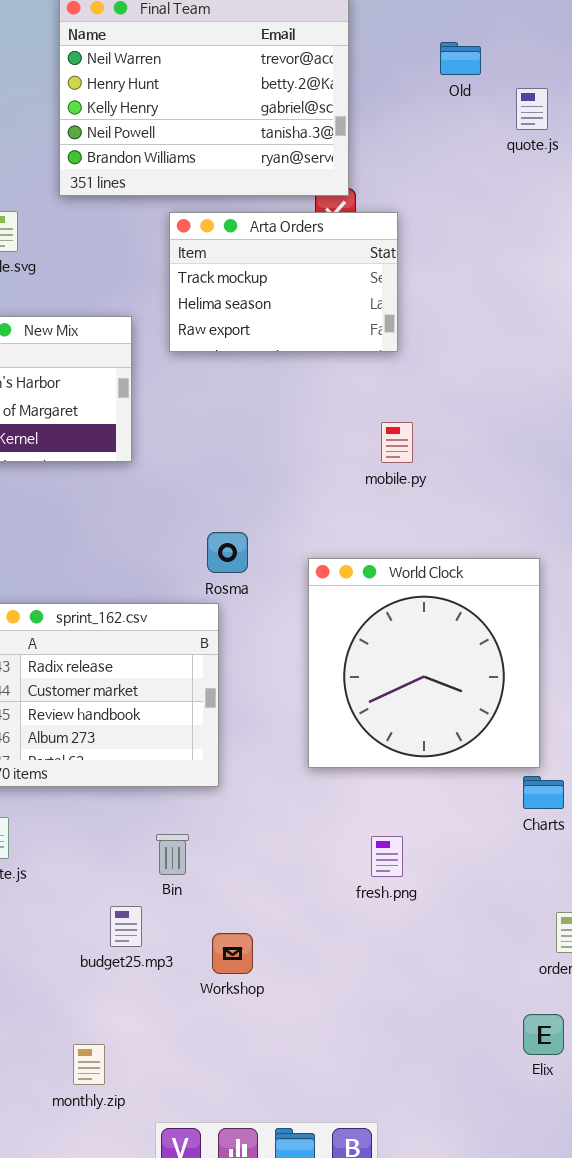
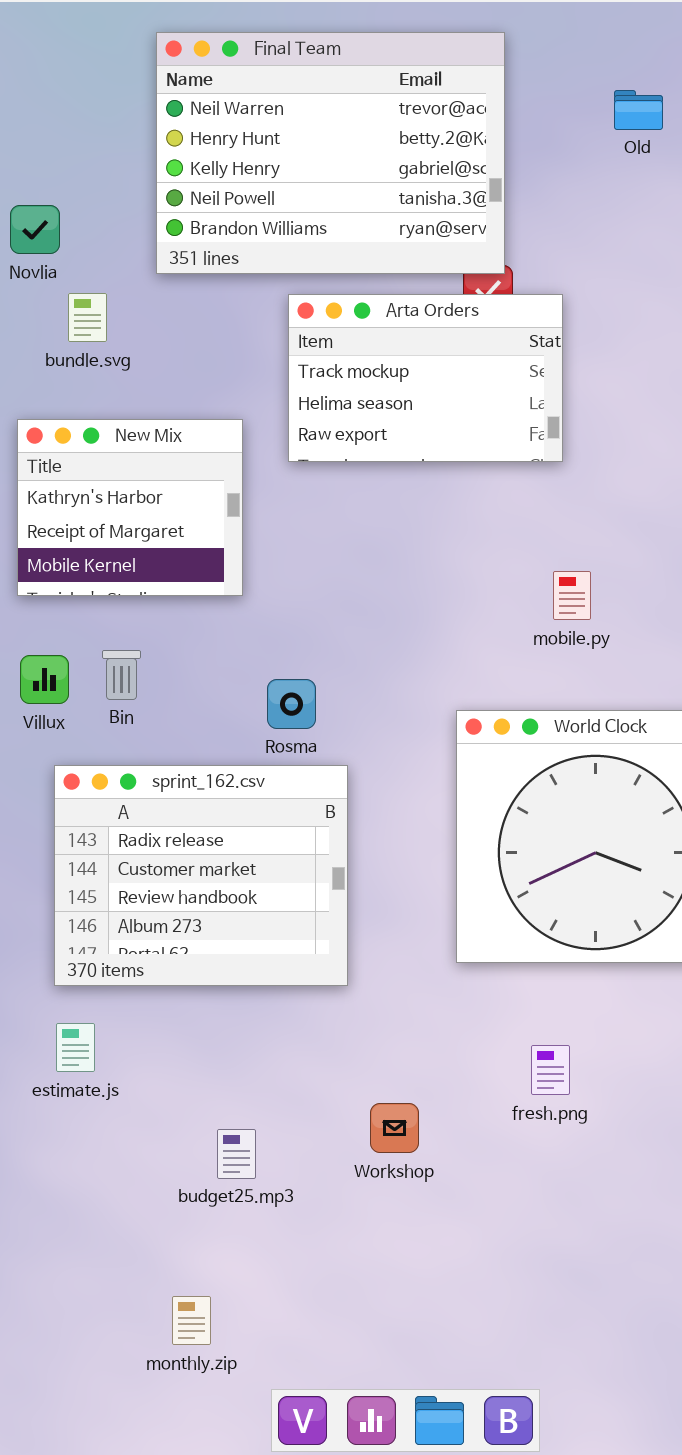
mobile.py: [381,422,413,463] -> [553,571,591,620], moved
Rosma: [207,532,248,573] -> [267,679,316,729], moved
Bin: [156,834,189,875] -> [102,650,141,700], moved
Workshop: [212,933,253,974] -> [370,1103,419,1153], moved

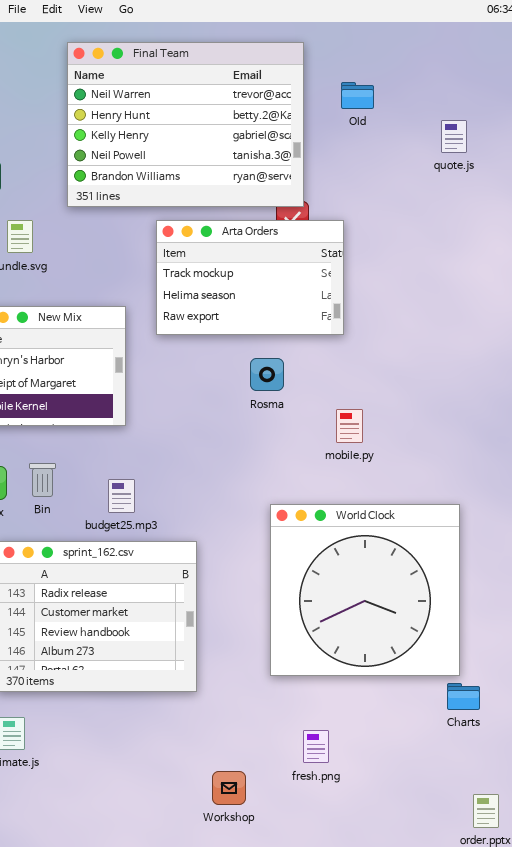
Old: [614,90,663,130] -> [341,82,374,109], moved
Rosma: [267,679,316,729] -> [250,358,284,391], moved
fresh.png: [531,1045,570,1095] -> [303,730,329,763], moved
budget25.mp3: [217,1129,256,1179] -> [108,479,135,513], moved

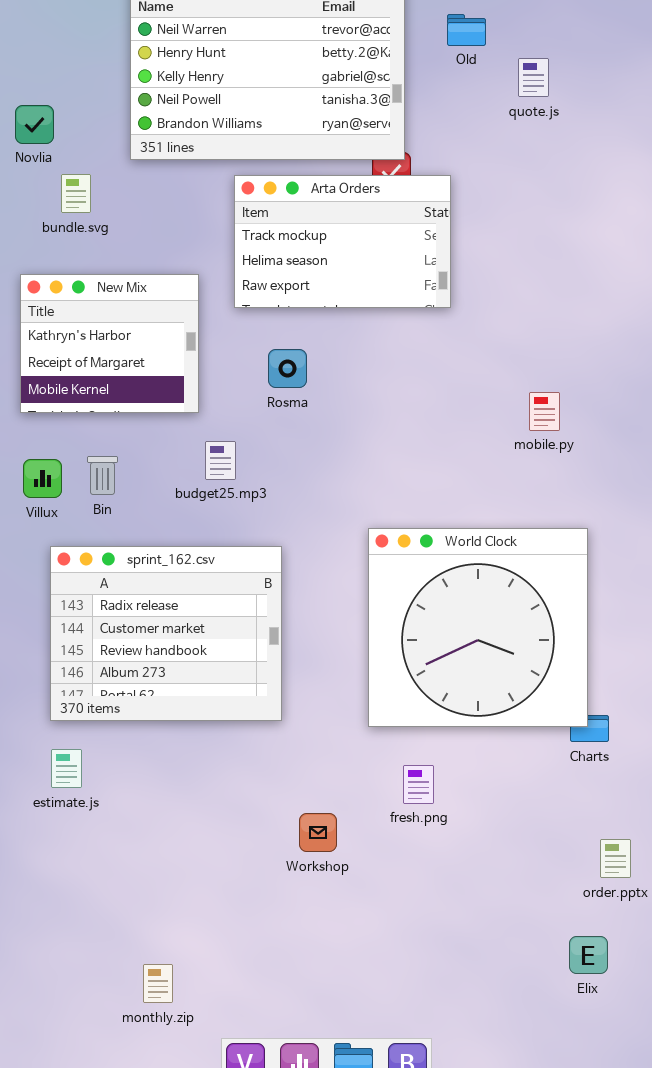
quote.js: [441,120,467,153] -> [518,58,549,97], moved
Rosma: [250,358,284,391] -> [268,349,307,388], moved
mobile.py: [336,409,363,443] -> [529,392,560,431], moved
budget25.mp3: [108,479,135,513] -> [205,441,236,480], moved
World Clock: [270,504,460,676] -> [368,528,588,727], moved

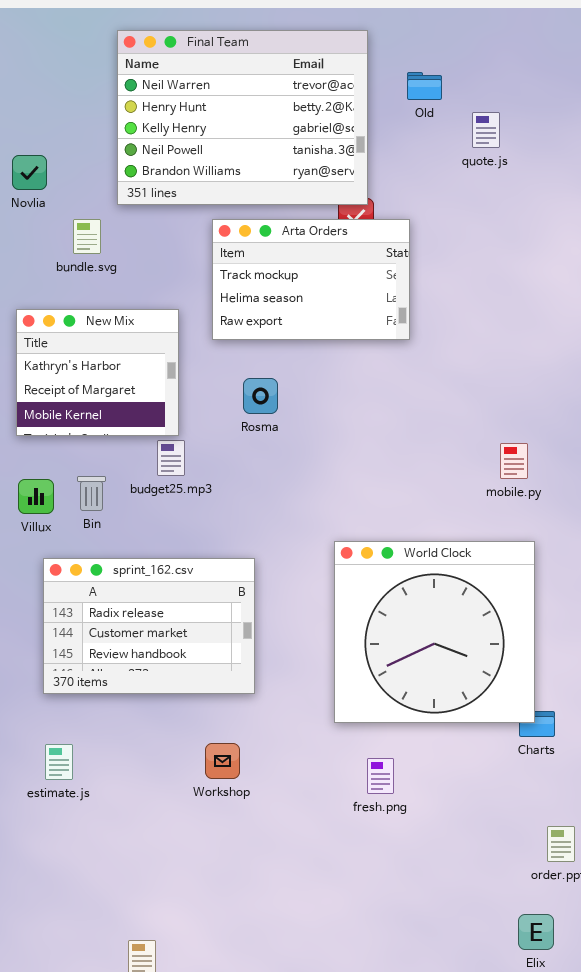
bundle.svg: [61,174,91,213] -> [73,219,101,254], moved
mobile.py: [529,392,560,431] -> [500,443,528,479], moved
budget25.mp3: [205,441,236,480] -> [157,440,185,476], moved
sprint_162.csv: [50,546,282,721] -> [43,558,255,694], resized
Workshop: [299,813,337,852] -> [205,743,240,779], moved

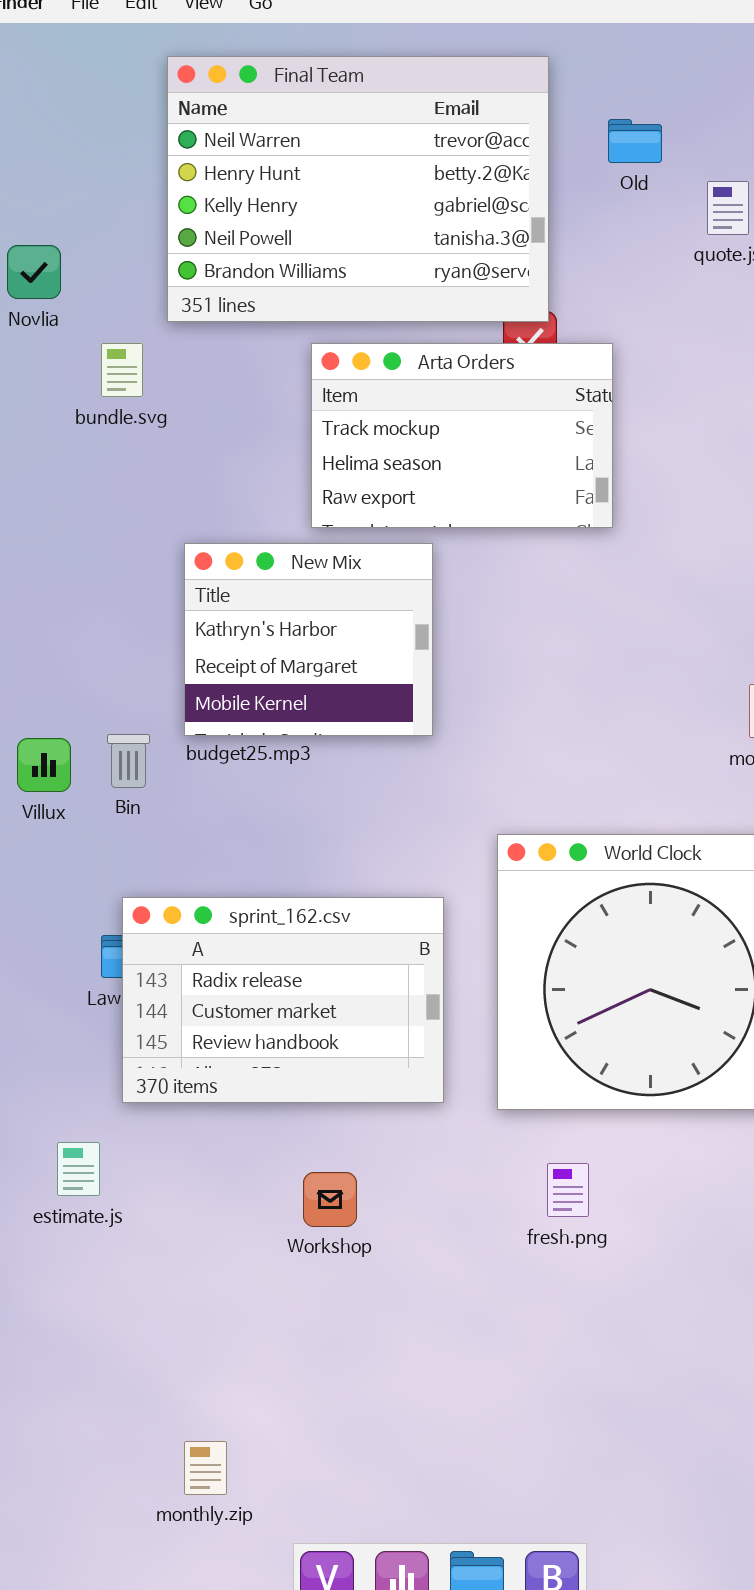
New Mix: [16,309,179,436] -> [184,543,433,736], moved
sprint_162.csv: [43,558,255,694] -> [122,897,444,1103], moved
Workshop: [205,743,240,779] -> [303,1172,357,1227], moved

